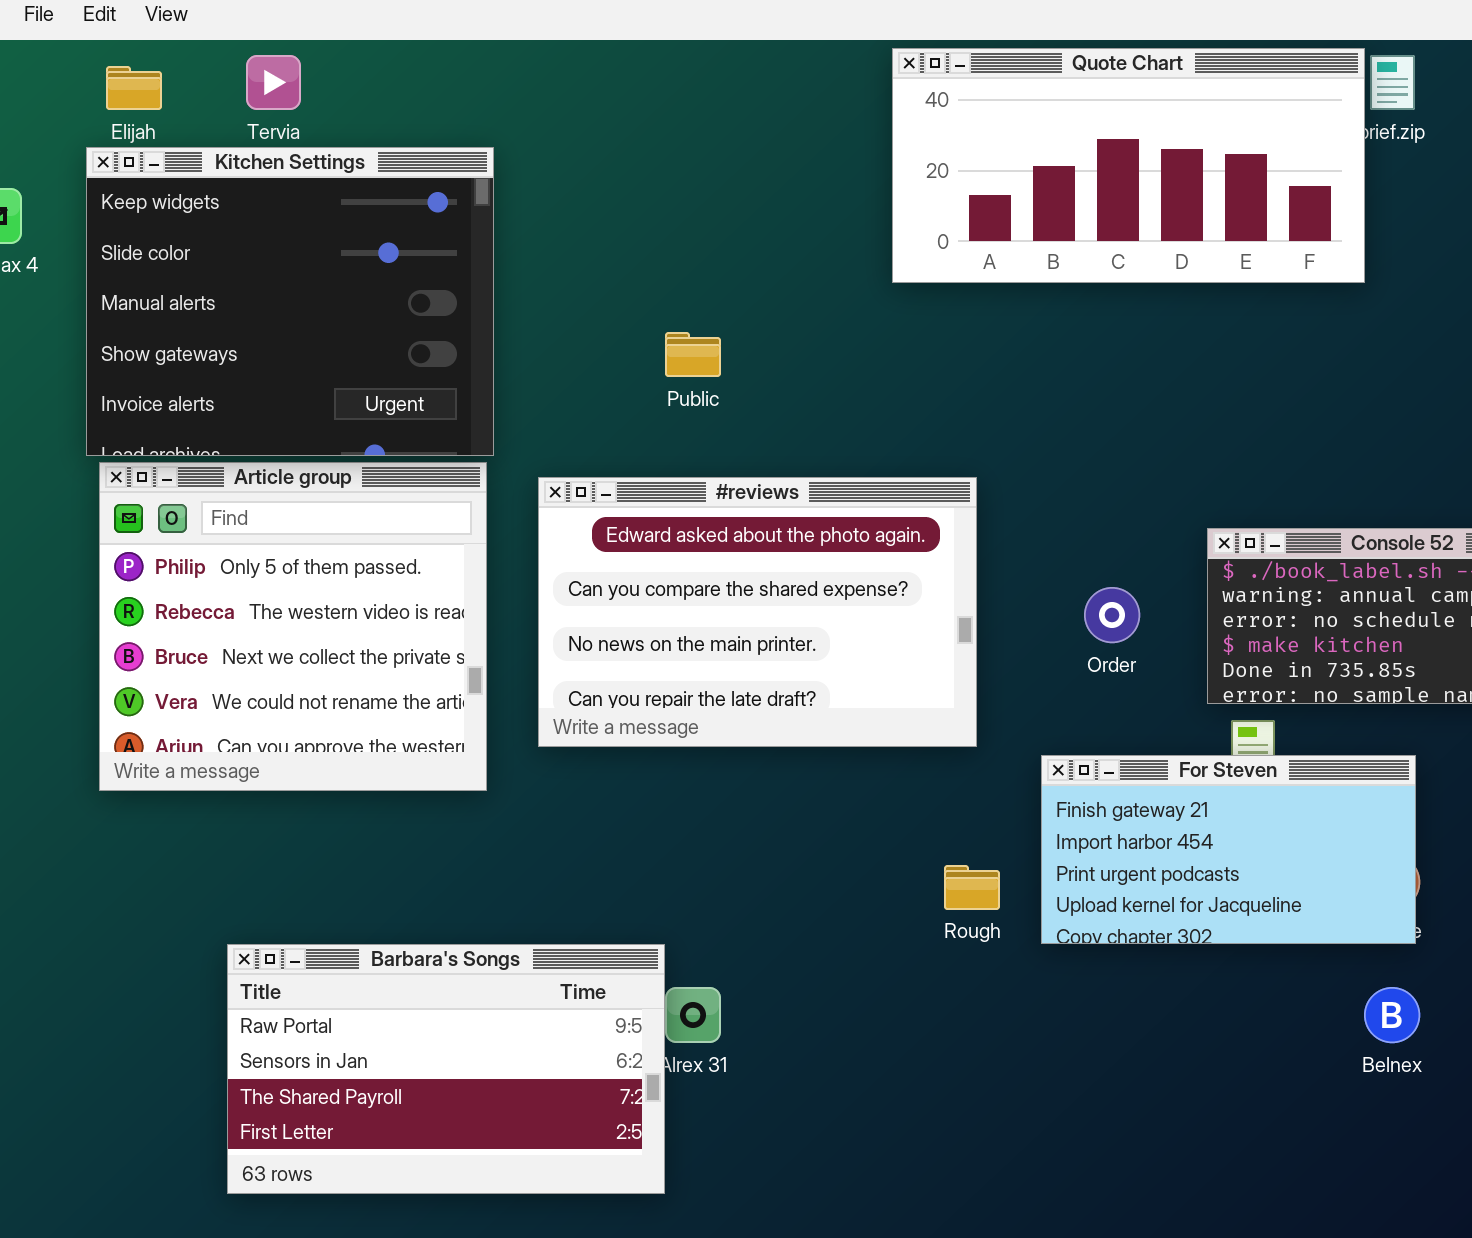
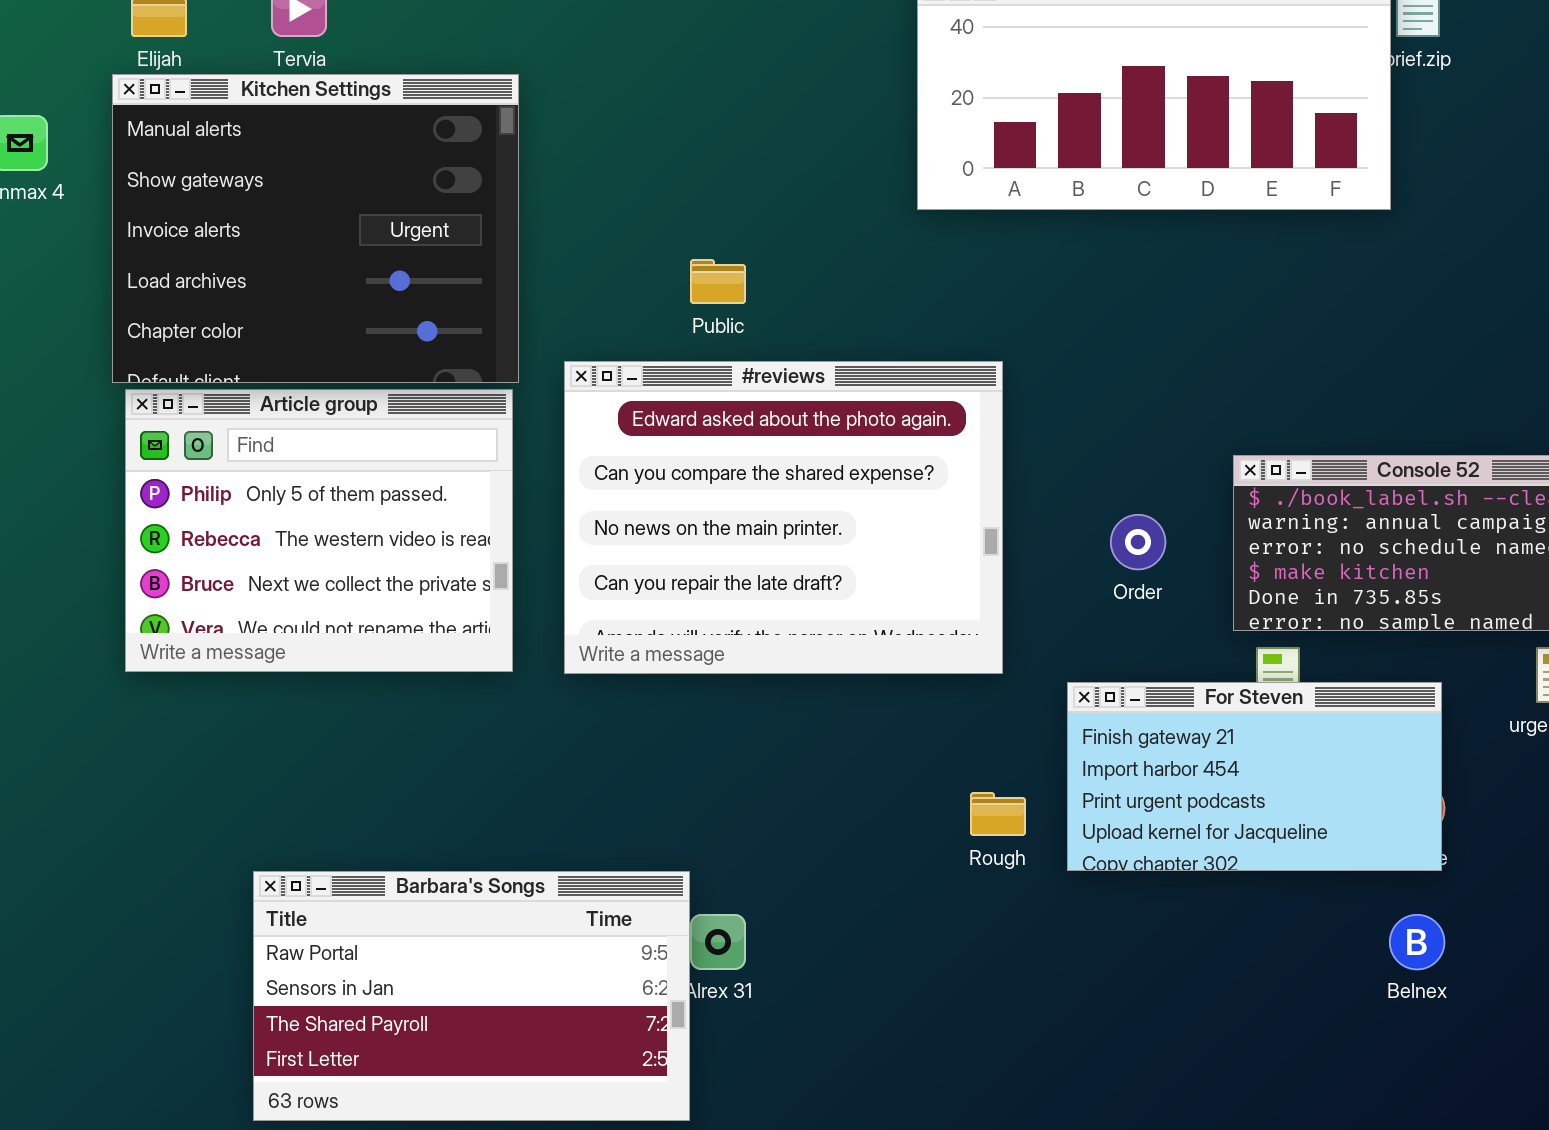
Kitchen Settings: [86,147,494,456] -> [112,74,519,383], scrolled down 2 rows
Article group: [99,462,487,791] -> [125,389,513,672], resized
#reviews: [538,477,977,747] -> [564,361,1003,674], resized

